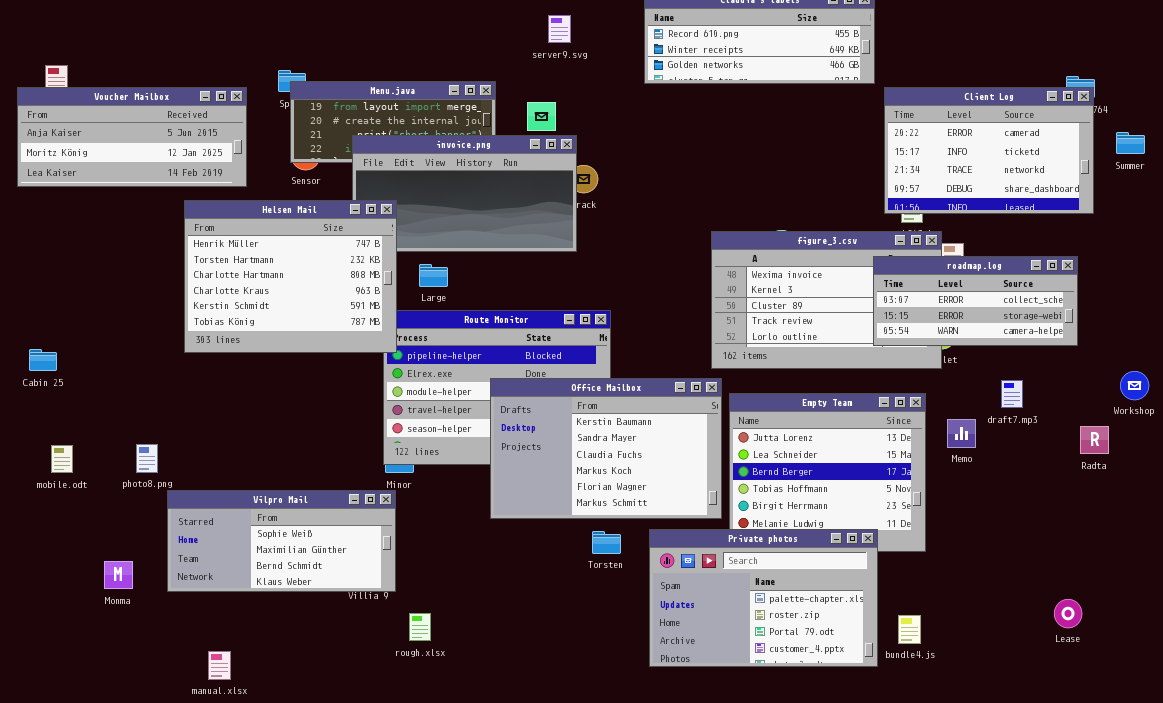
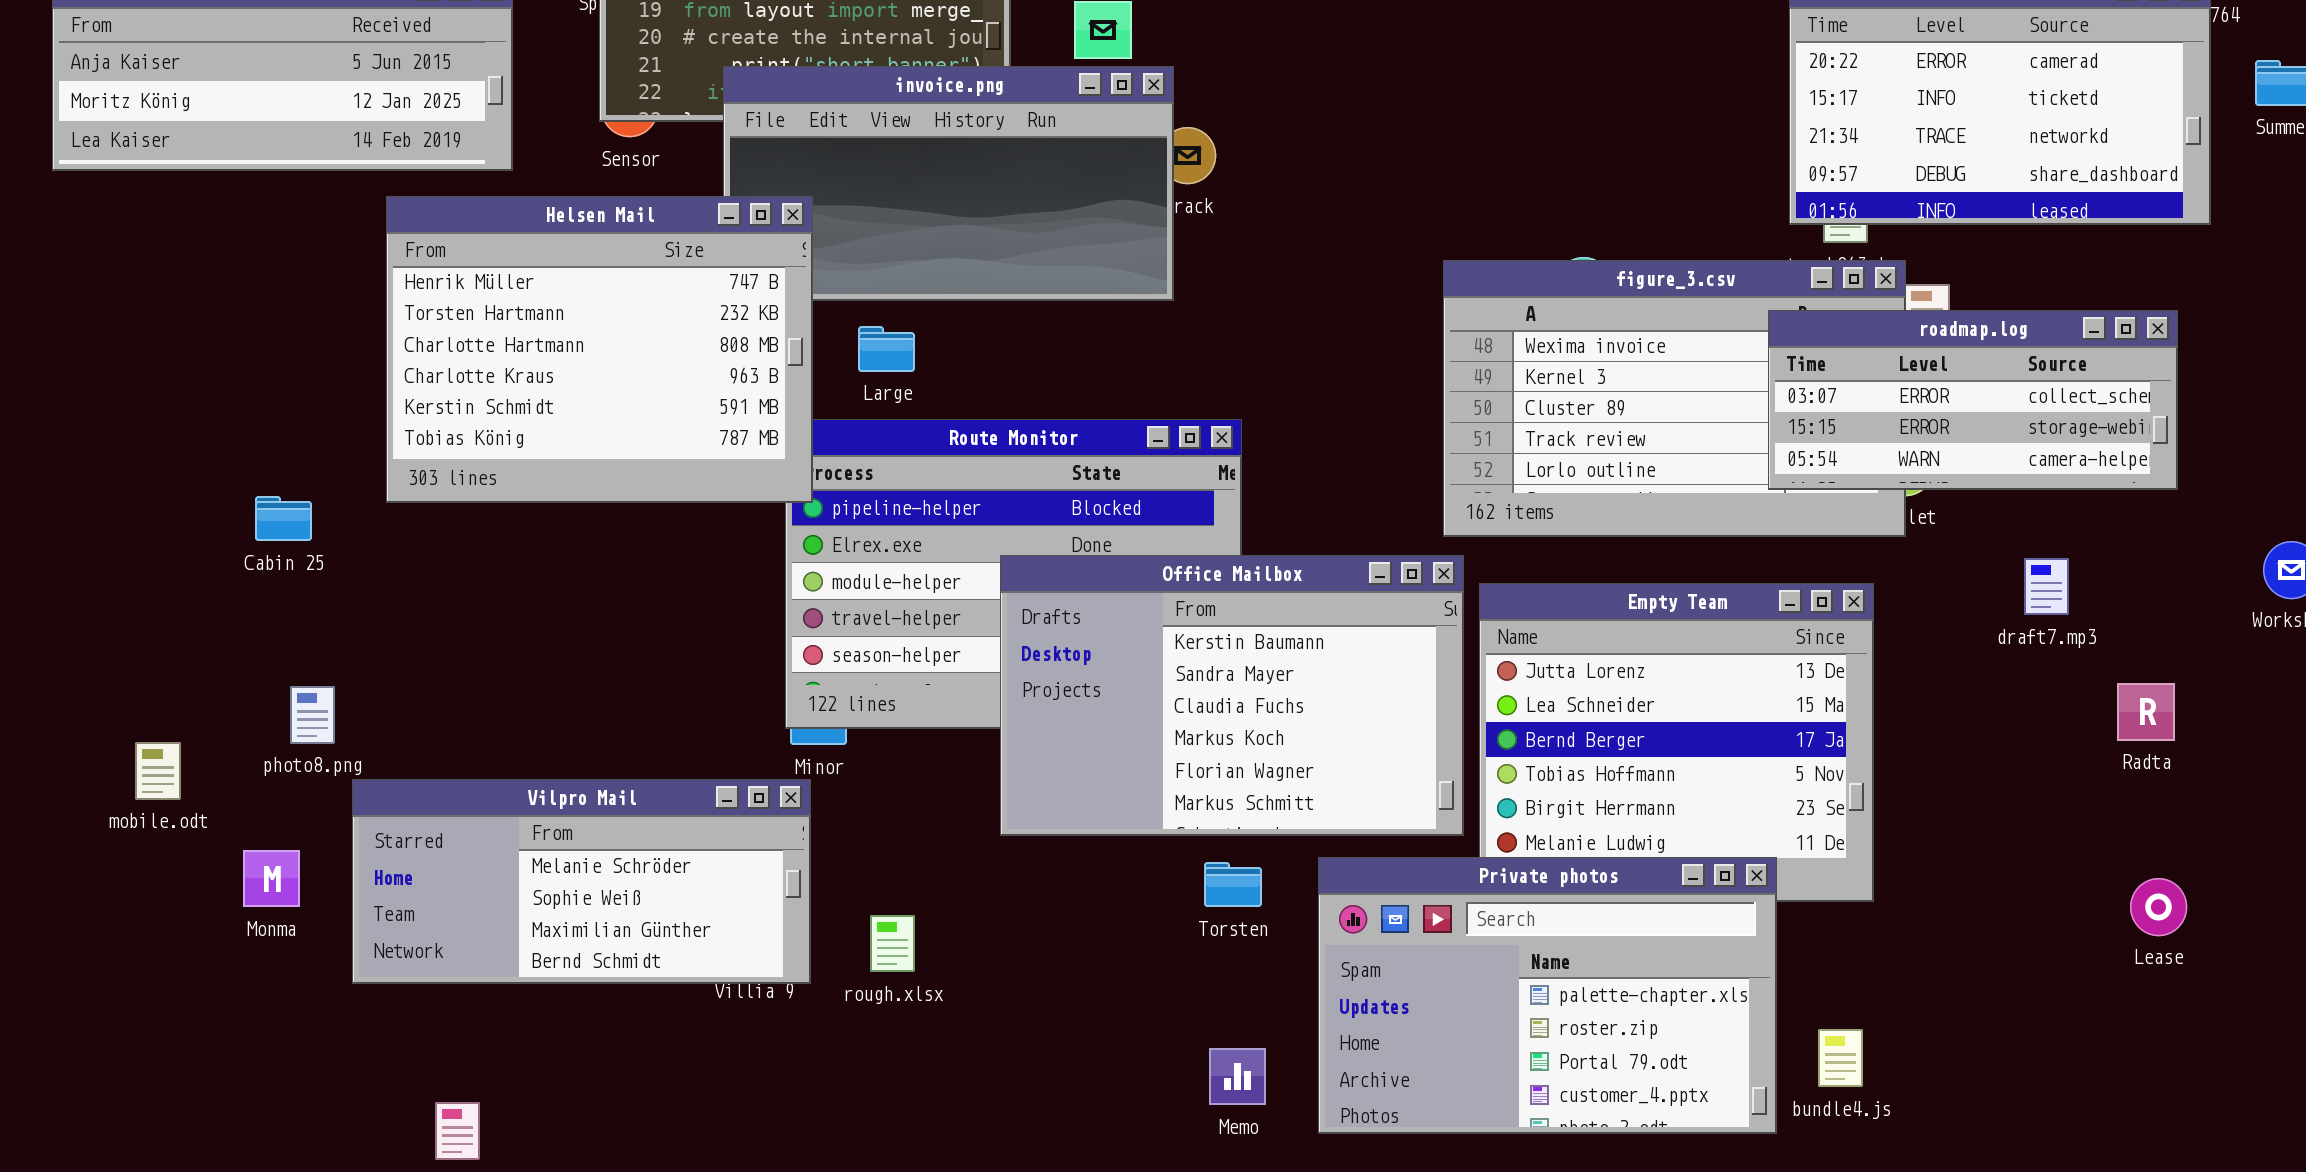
Cabin 25: [29,349,57,371] -> [255,496,312,541], moved
Memo: [947,419,976,448] -> [1209,1048,1266,1105], moved
Radta: [1080,426,1109,454] -> [2117,683,2175,741], moved
mobile.odt: [51,445,73,473] -> [135,742,181,800], moved
Vilpro Mail: [167,490,396,592] -> [352,779,811,984], scrolled up 1 row
Monma: [104,561,133,589] -> [243,850,300,907], moved
Lease: [1054,599,1082,628] -> [2130,878,2187,936], moved
rough.xlsx: [409,613,431,641] -> [870,915,915,972], moved

